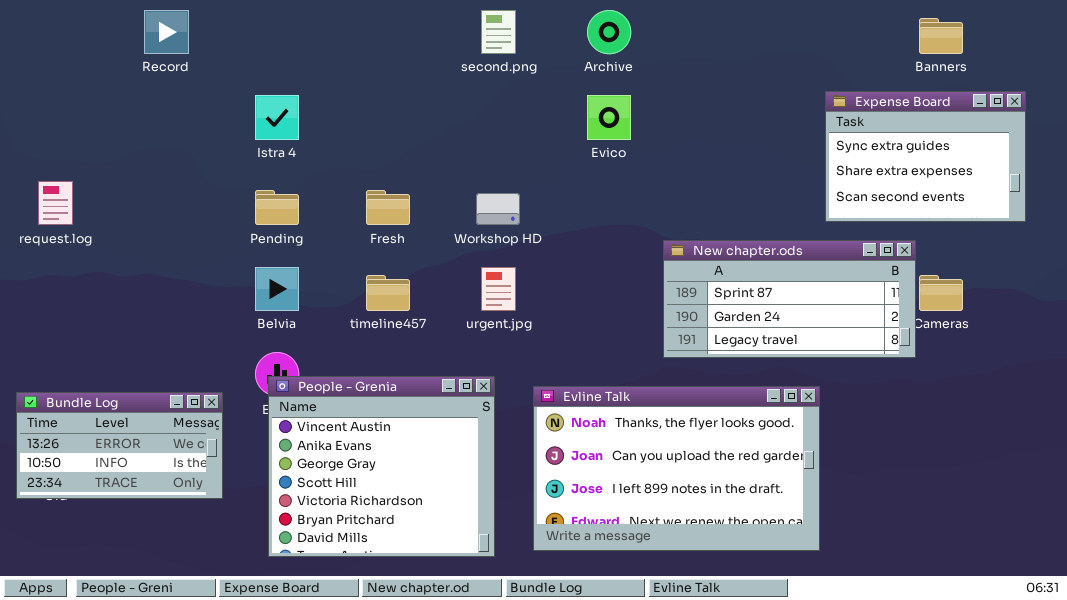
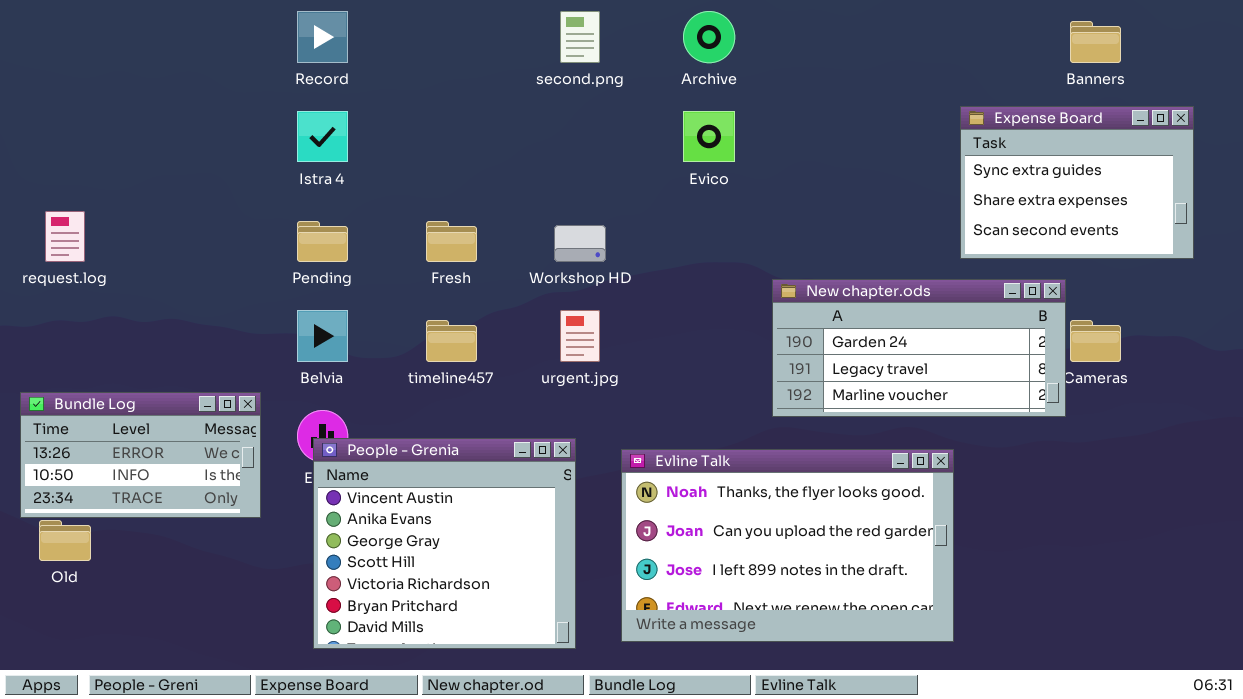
Record: [144,10,189,54] -> [297,11,348,63], moved
New chapter.ods: [663,240,916,358] -> [772,279,1066,417], scrolled down 1 row
Bundle Log: [16,392,223,499] -> [20,392,261,518], moved

